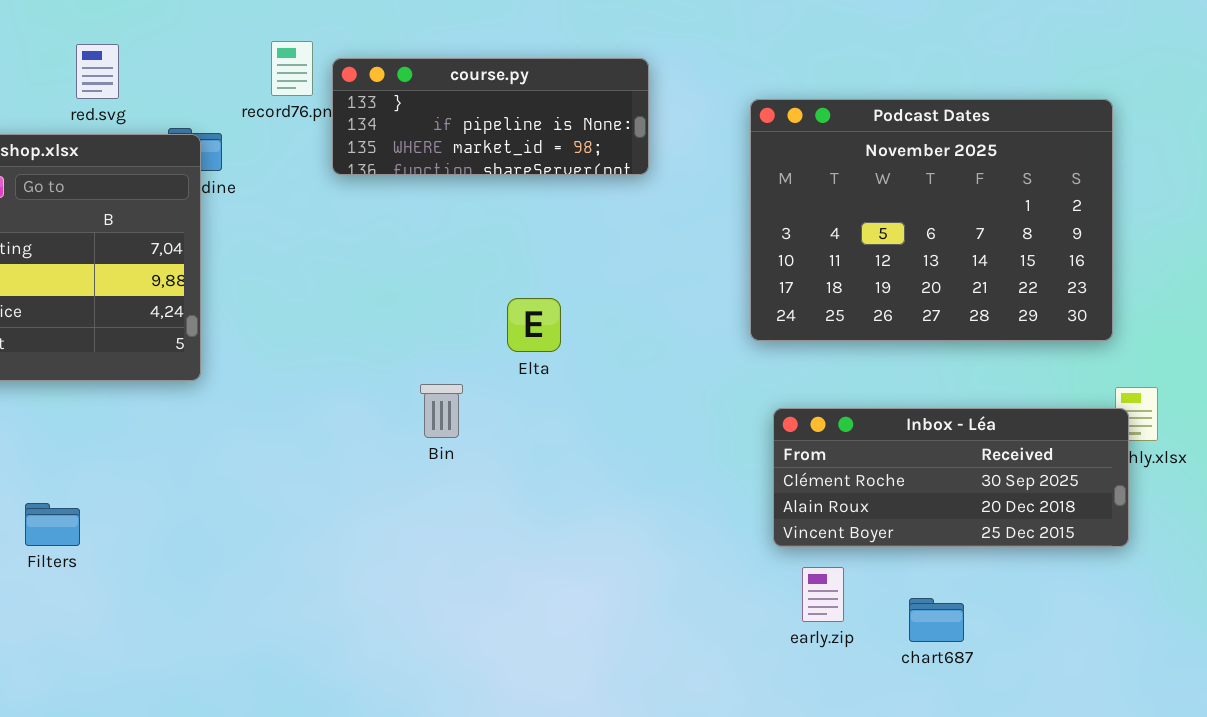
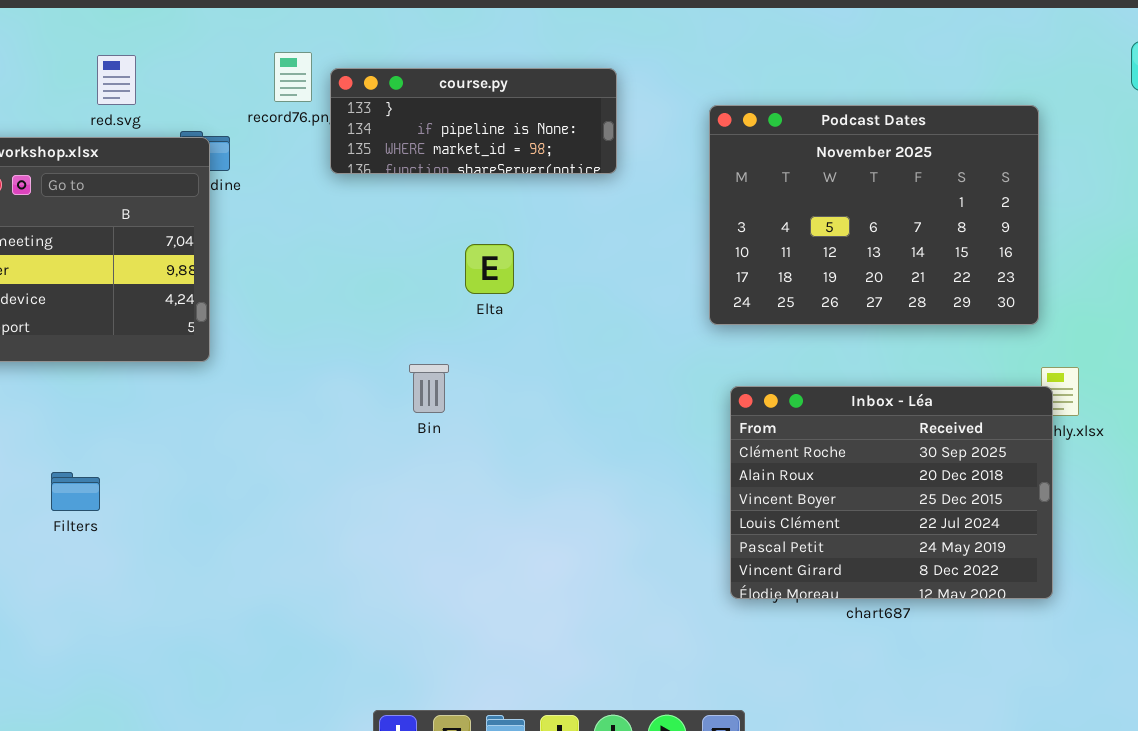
Elta: [507,298,561,352] -> [465,244,514,294], moved
Inbox - Léa: [773,408,1129,547] -> [730,386,1053,599], resized

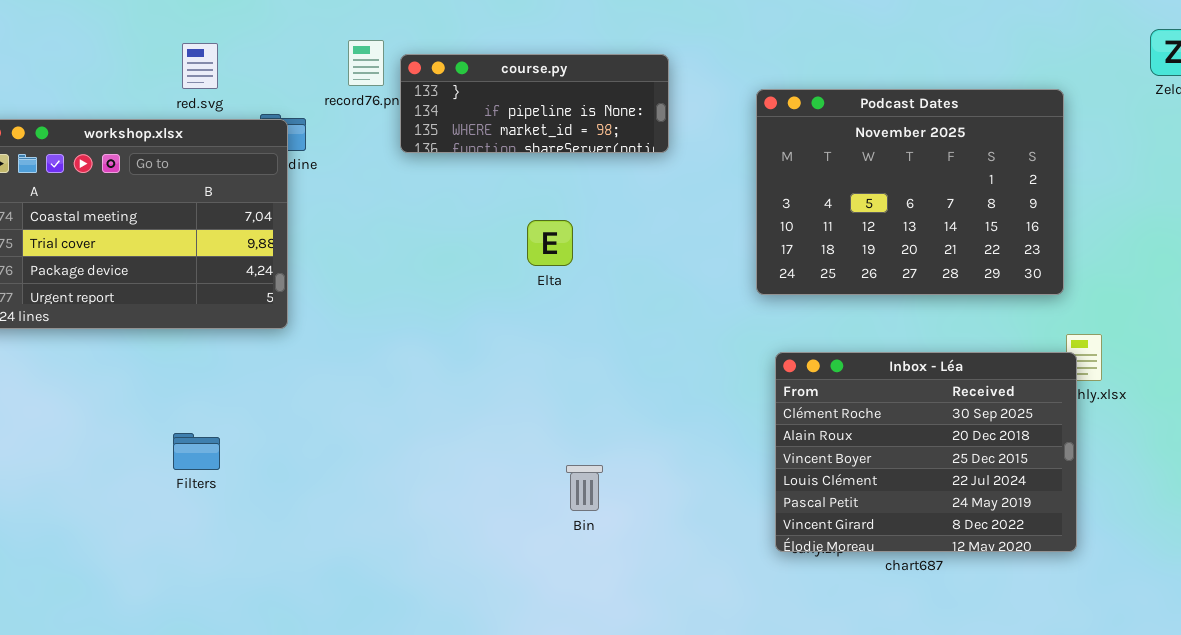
Bin: [409,364,449,413] -> [566,465,603,511], moved
Filters: [51,472,100,511] -> [173,433,220,470], moved

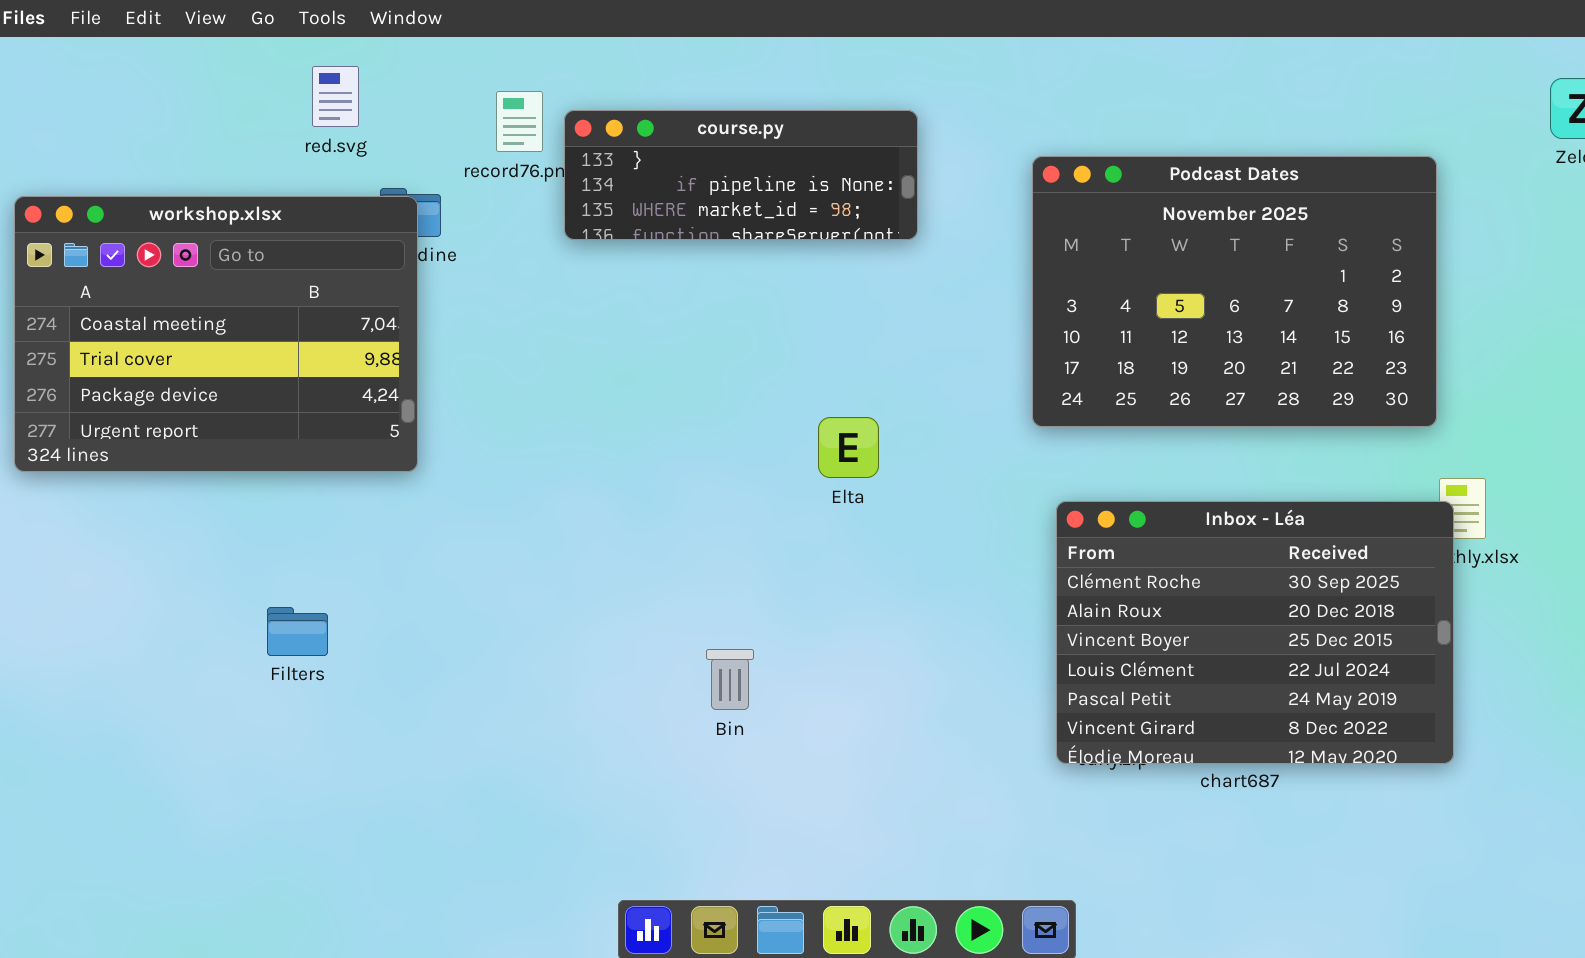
red.svg: [182,43,218,89] -> [312,66,359,127], moved
Elta: [527,220,573,266] -> [818,417,879,478], moved
Bin: [566,465,603,511] -> [706,649,754,710], moved

